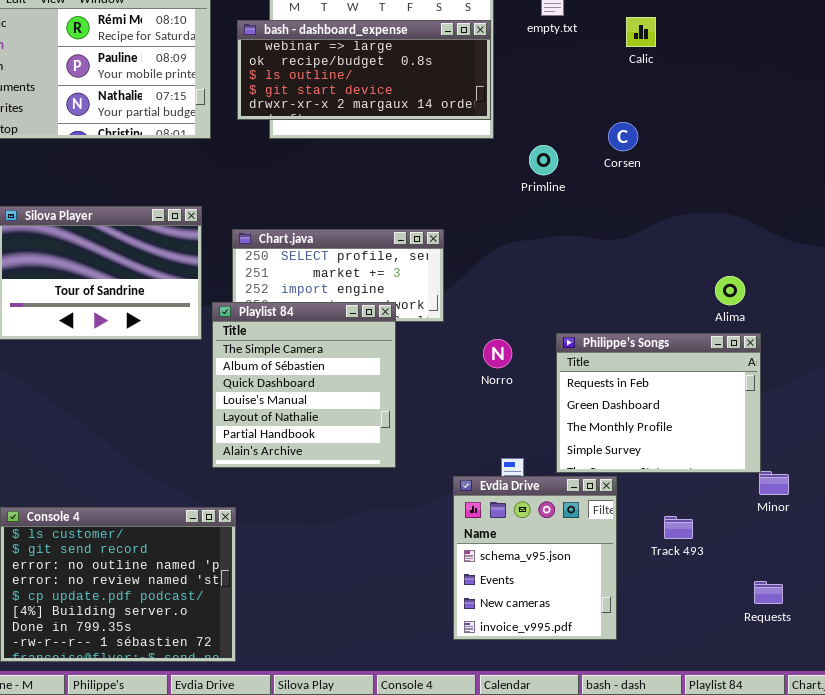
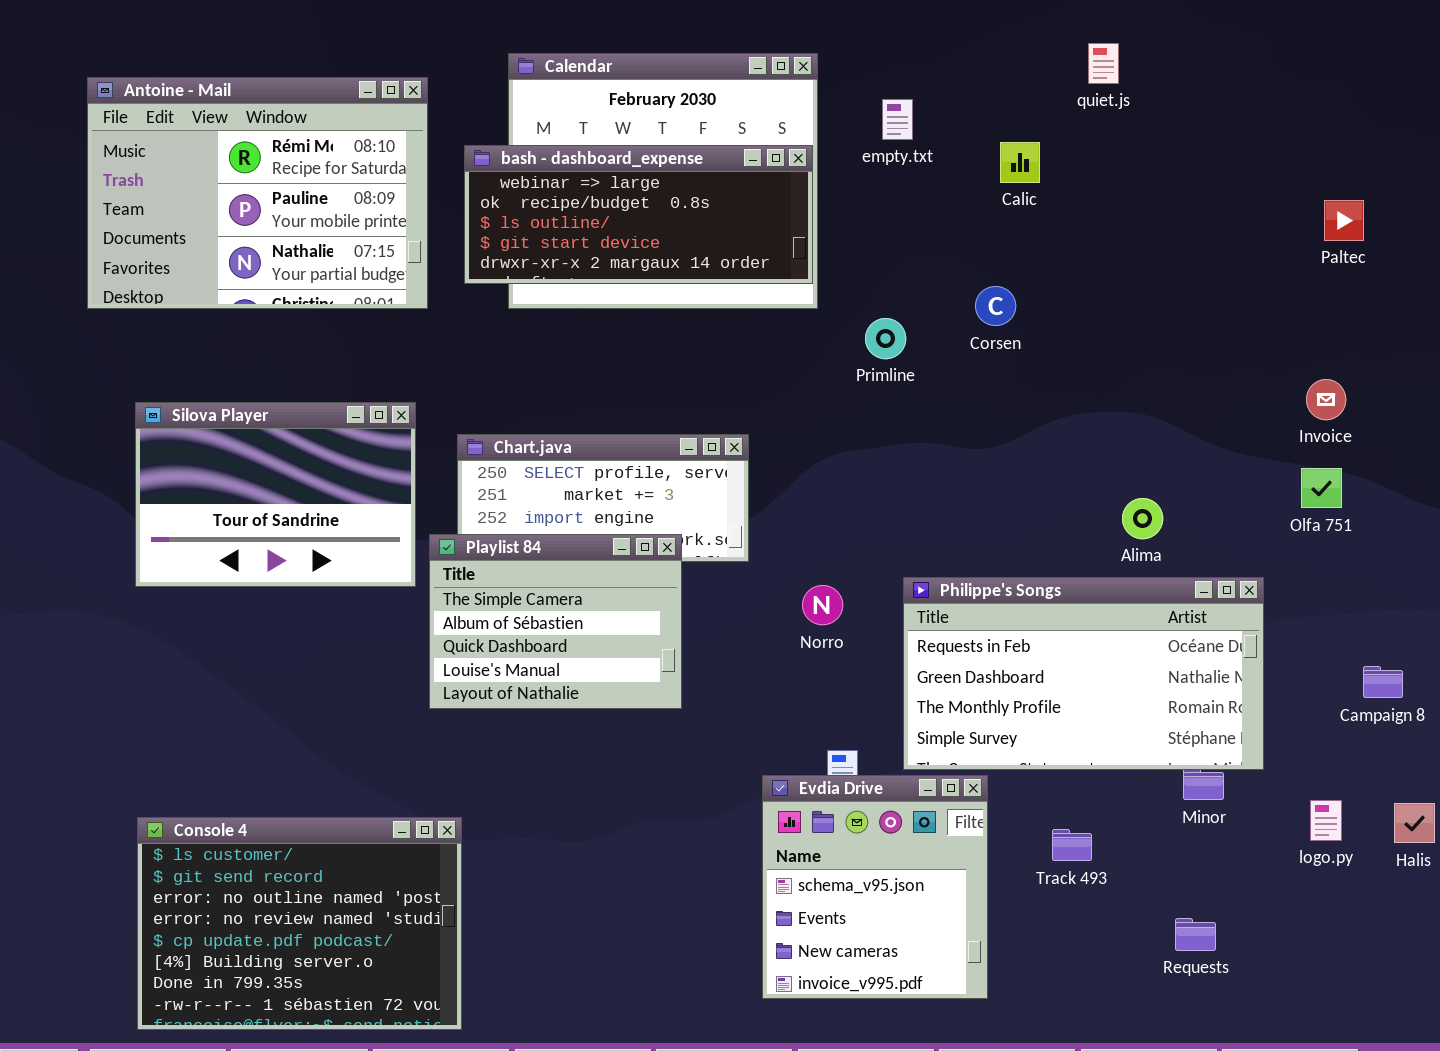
Playlist 84: [212,302,396,468] -> [429,534,682,709], resized
Philippe's Songs: [556,333,761,473] -> [903,577,1264,770], resized

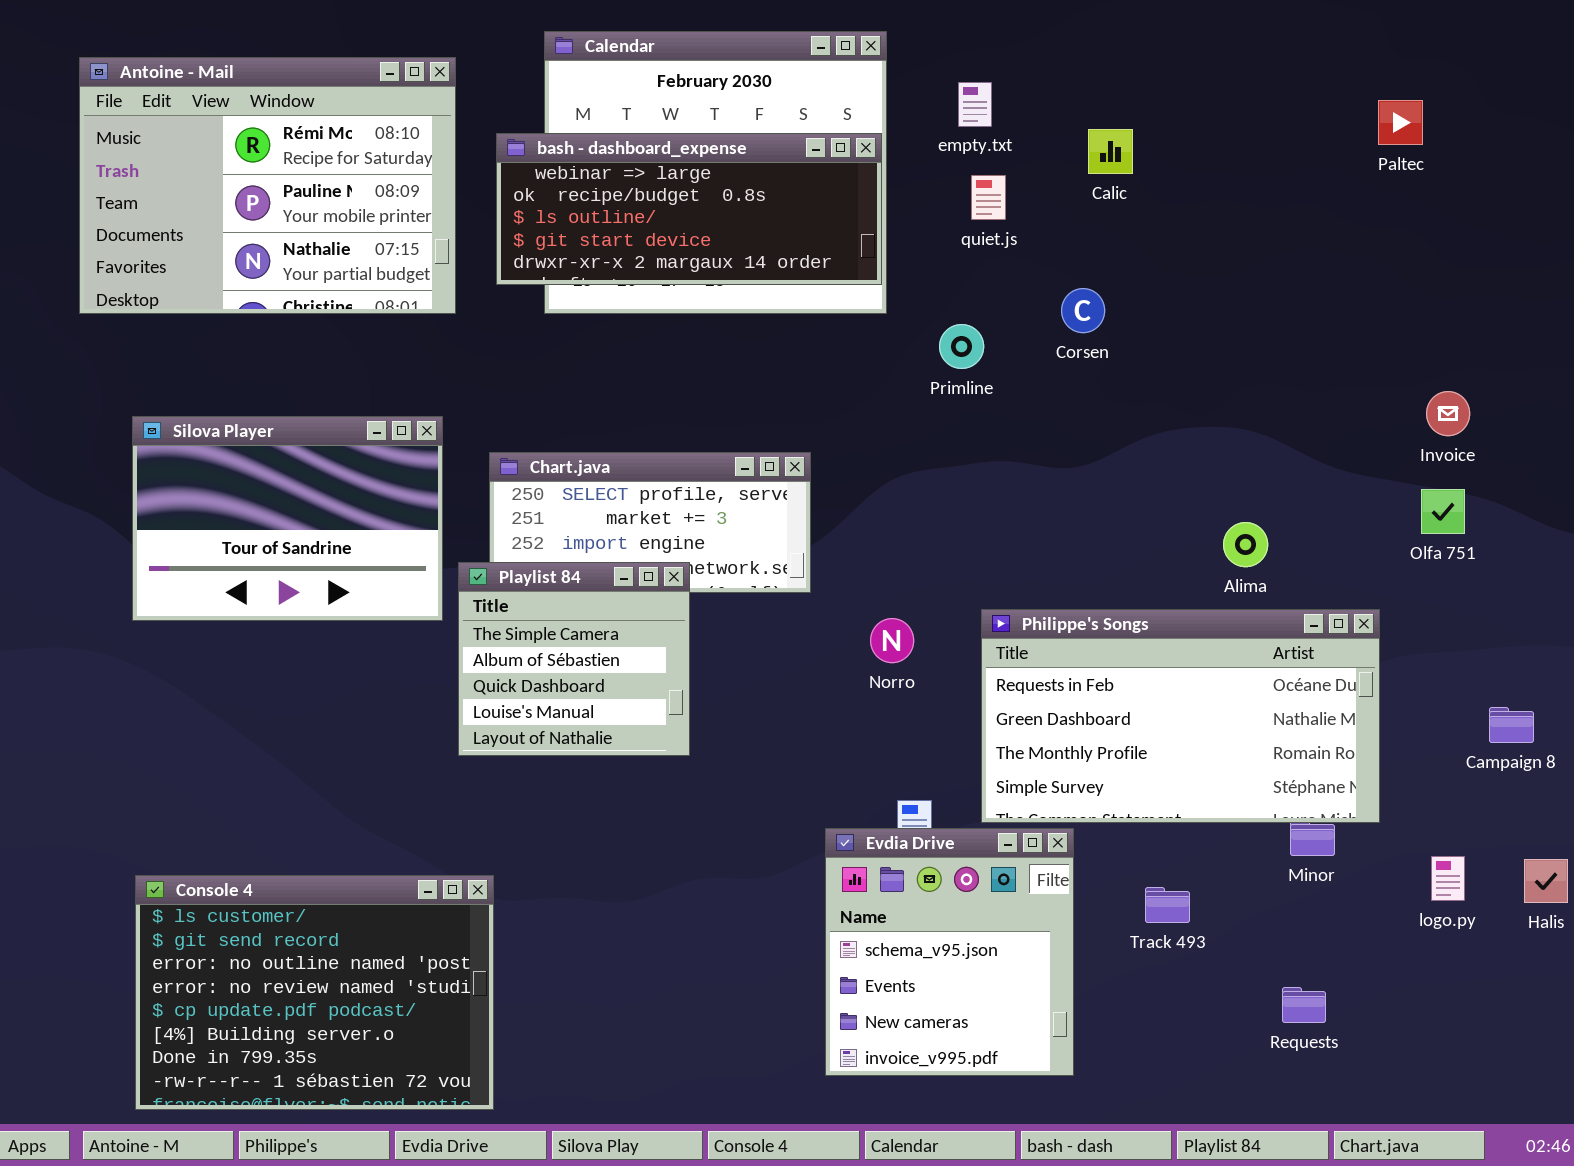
quiet.js: [1088,43,1119,84] -> [971,175,1006,220], moved
Paltec: [1324,200,1364,241] -> [1378,100,1423,145], moved
Playlist 84: [429,534,682,709] -> [458,562,690,756], resized

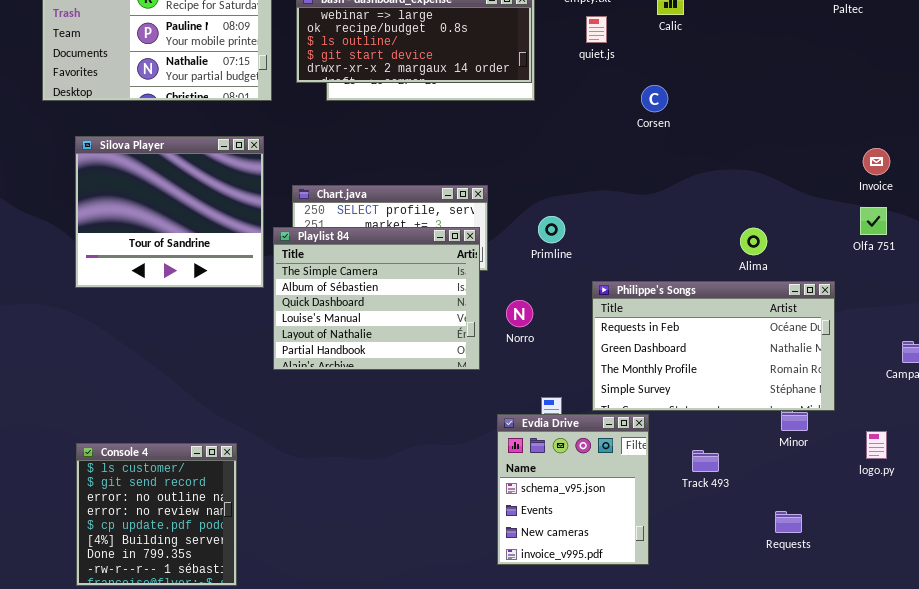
Primline: [939,324,984,369] -> [538,216,565,243], moved
Silova Player: [132,416,443,621] -> [75,136,264,288], resized
Playlist 84: [458,562,690,756] -> [273,227,480,370], resized
Norro: [870,618,914,663] -> [506,300,533,327], moved
Console 4: [135,875,494,1110] -> [76,443,237,586], resized

